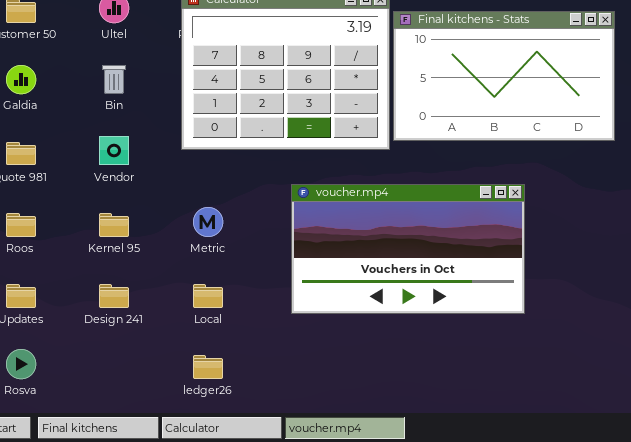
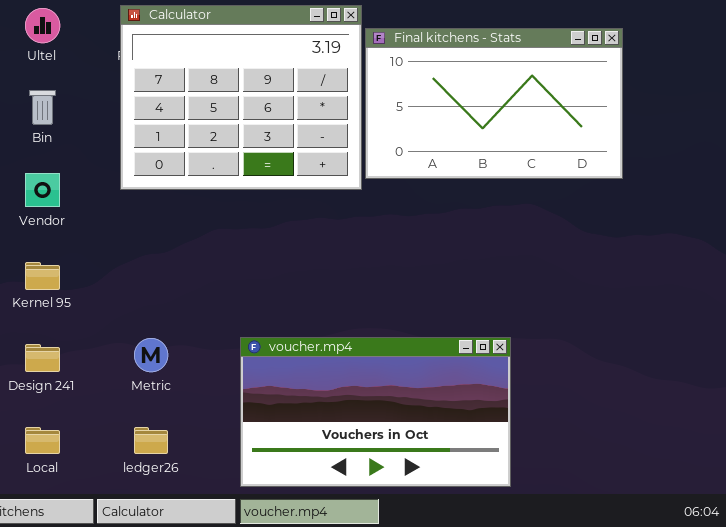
voucher.mp4: [291,184,525,314] -> [240,337,511,487], moved
Metric: [193,207,223,237] -> [134,338,168,372], moved
Local: [193,284,223,308] -> [25,427,60,454], moved

